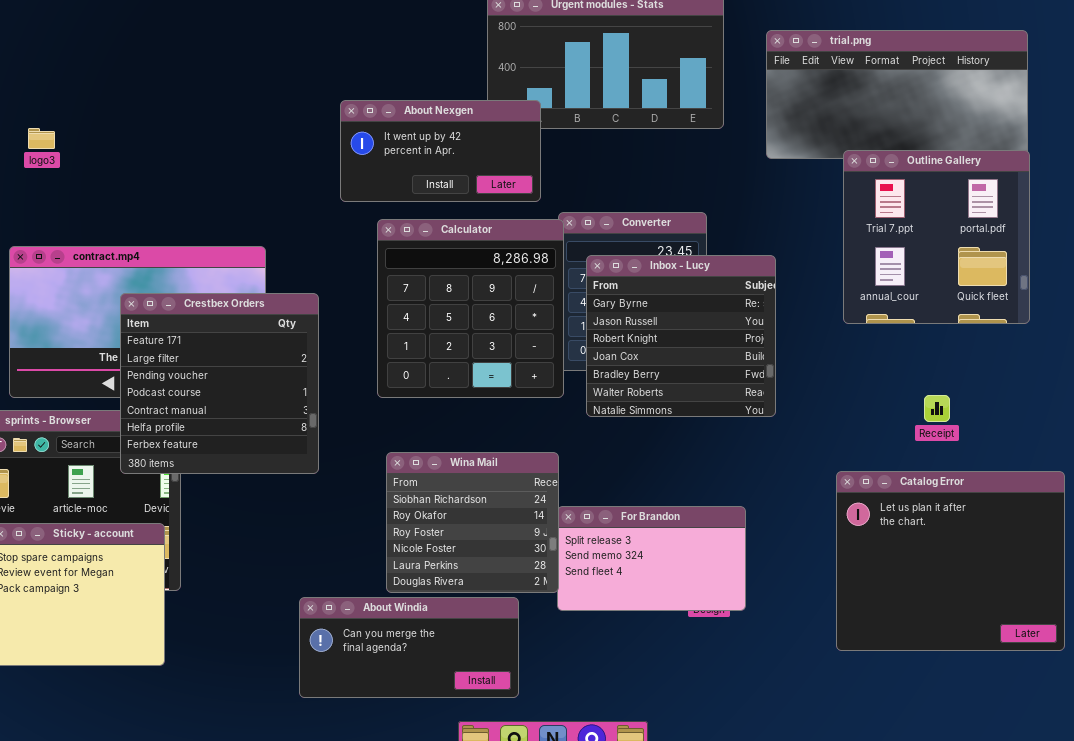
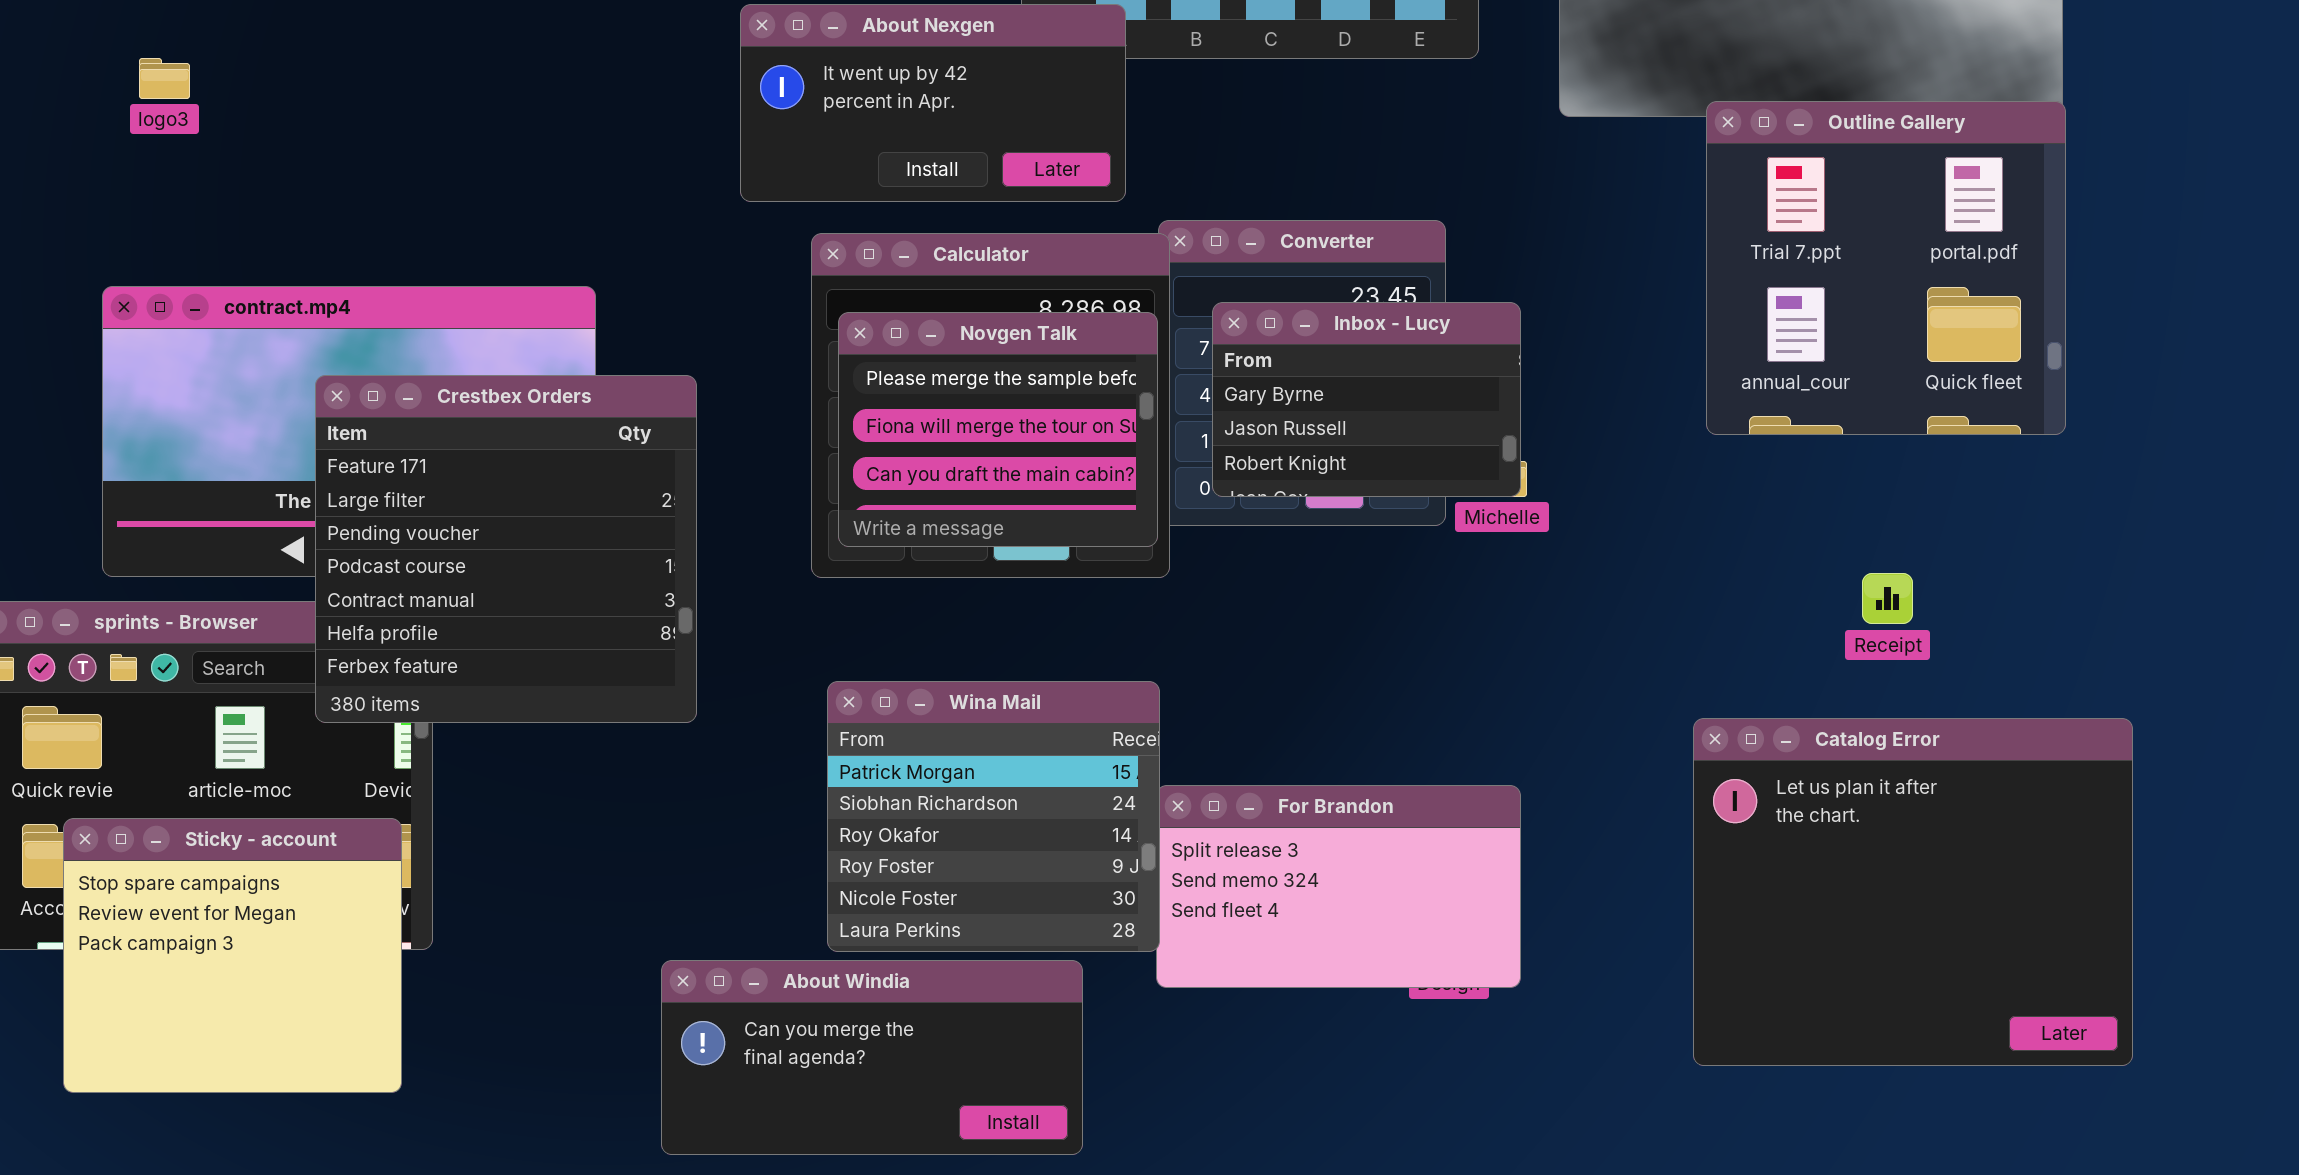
Inbox - Lucy: [586,255,776,417] -> [1212,302,1521,497], resized
Novgen Talk: none -> [838,312,1158,547], opened
Wina Mail: [386,452,559,593] -> [827,681,1160,952], scrolled up 1 row

